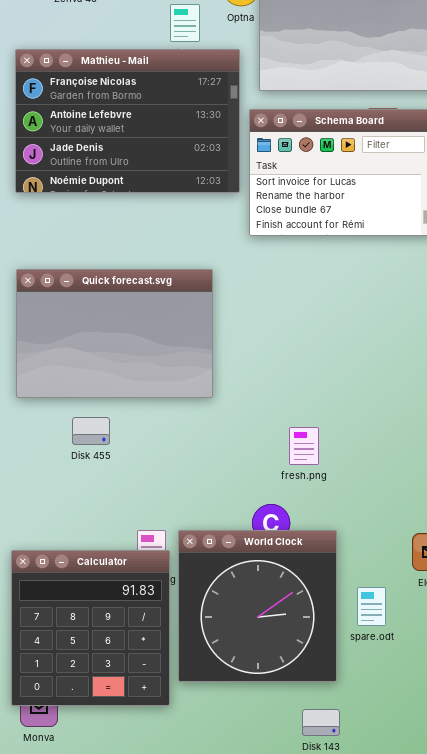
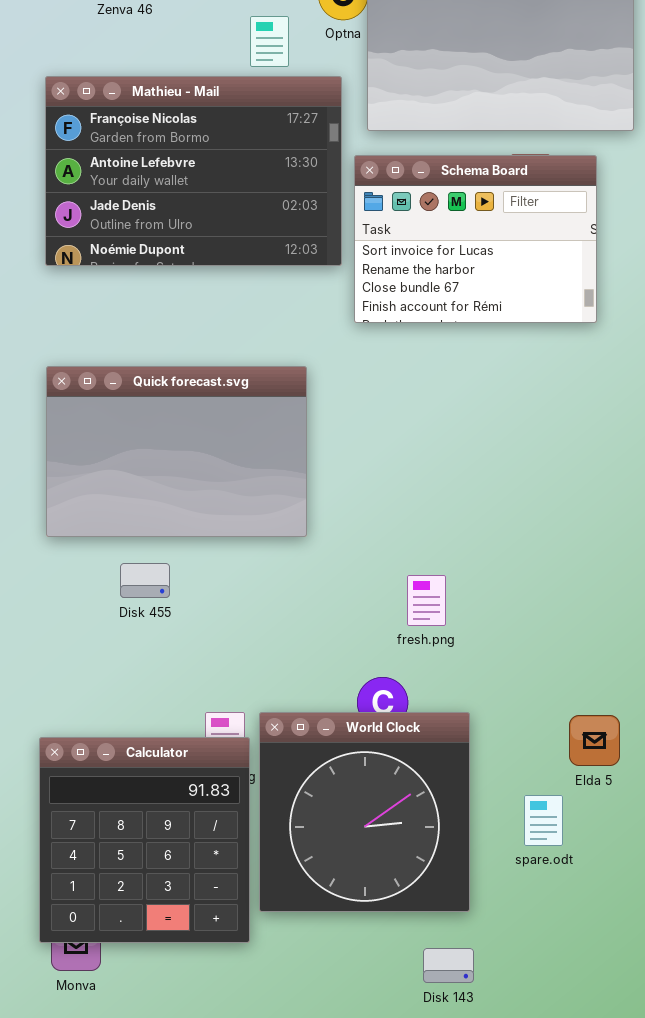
spare.odt: [357,587,386,626] -> [524,795,563,846], moved

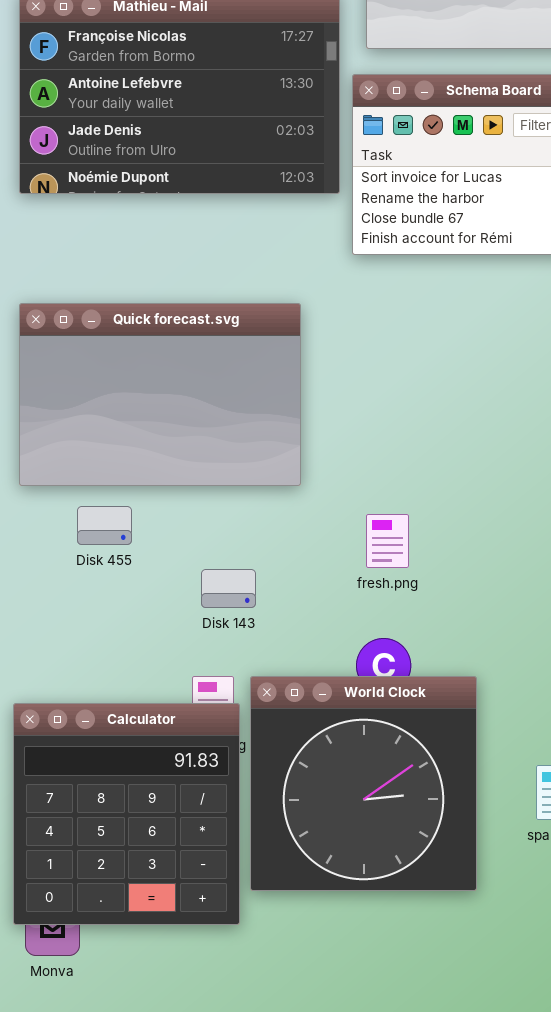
Disk 455: [120,563,170,598] -> [77,506,132,545], moved
fresh.png: [407,575,446,626] -> [366,514,409,568], moved
Disk 143: [423,948,474,983] -> [201,569,256,608], moved

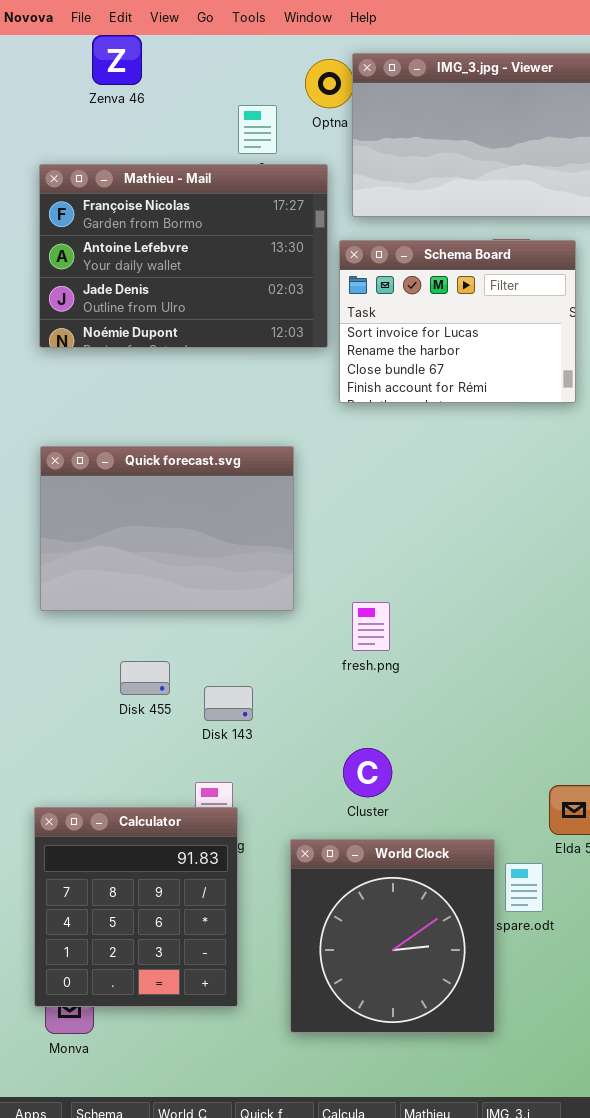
Disk 455: [77,506,132,545] -> [120,661,170,695], moved
fresh.png: [366,514,409,568] -> [352,602,390,651], moved
World Clock: [250,676,477,891] -> [290,839,495,1033], moved

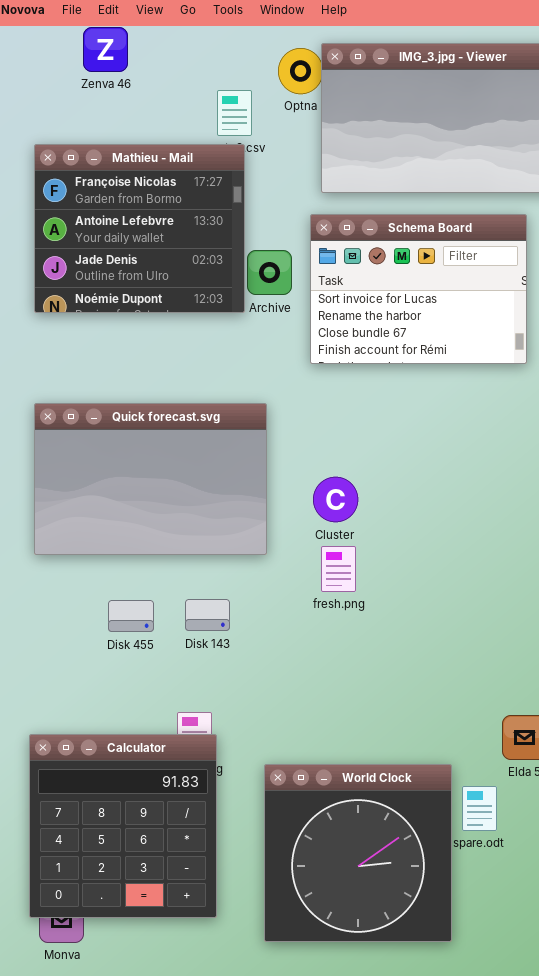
Mathieu - Mail: [39,164,328,348] -> [34,144,245,313], resized
Disk 143: [204,686,253,721] -> [185,599,230,631], moved
Cluster: [343,748,392,797] -> [313,477,358,522], moved

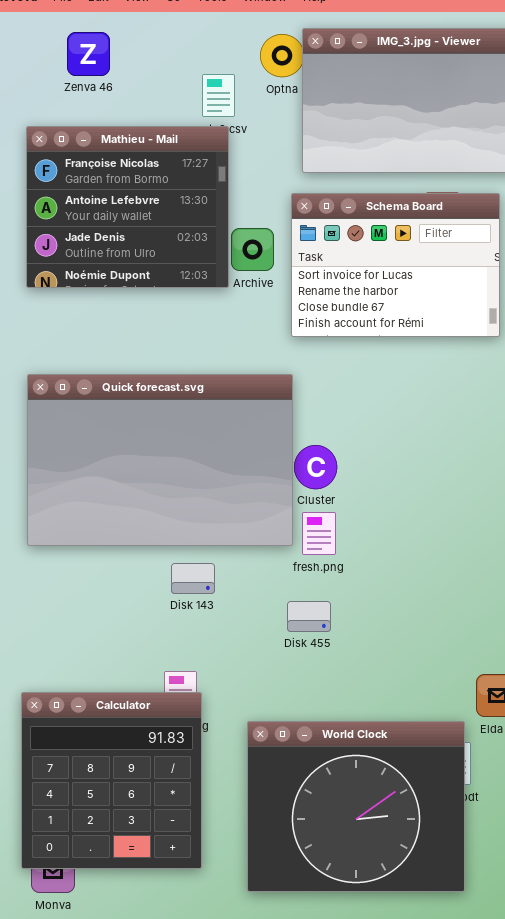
Zenva 46: [83,27,128,72] -> [67,32,110,76], moved
Quick forecast.svg: [34,403,267,555] -> [27,374,293,546], resized
Disk 455: [108,600,154,632] -> [287,601,331,632], moved
World Clock: [264,764,452,942] -> [247,721,465,892], resized

